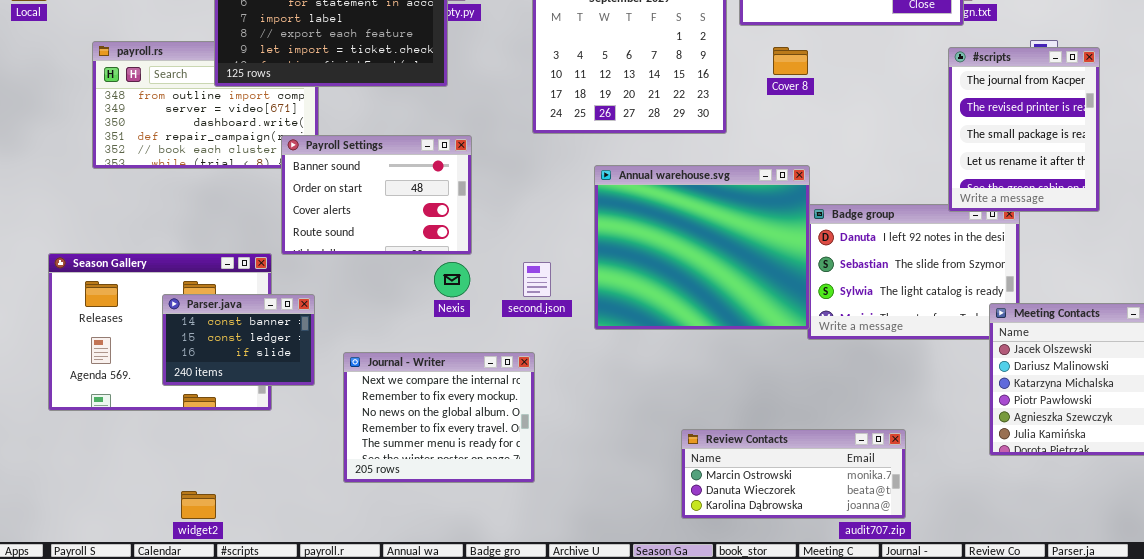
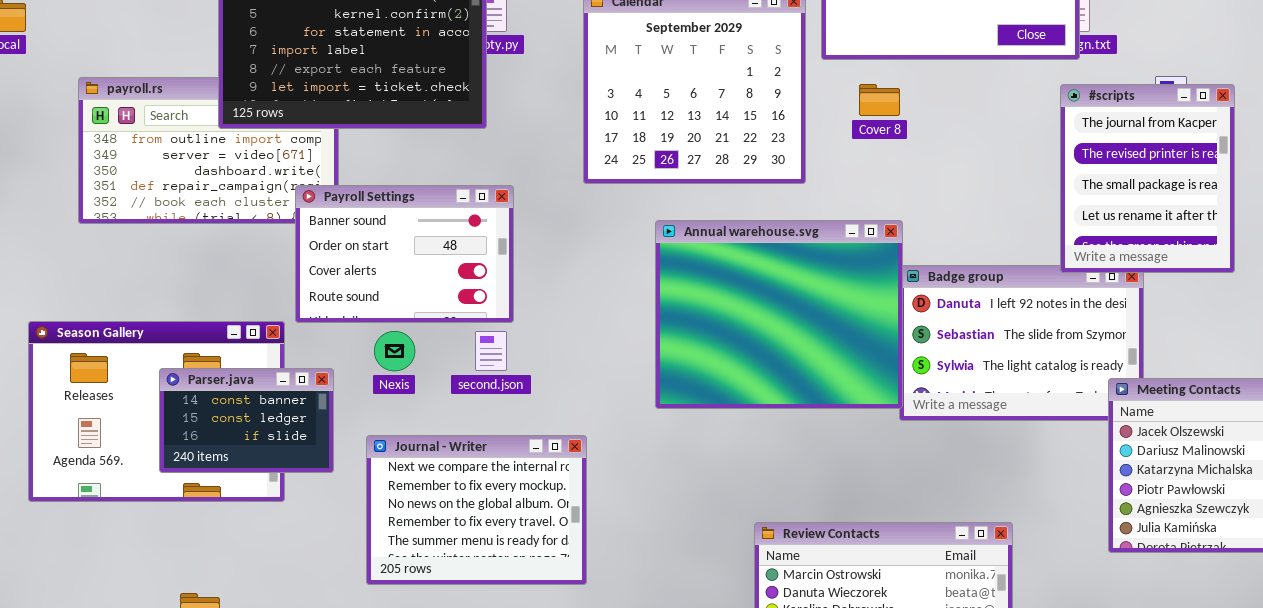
Nexis: [434,262,470,297] -> [374,331,415,371], moved
second.json: [523,262,551,297] -> [475,331,507,371], moved

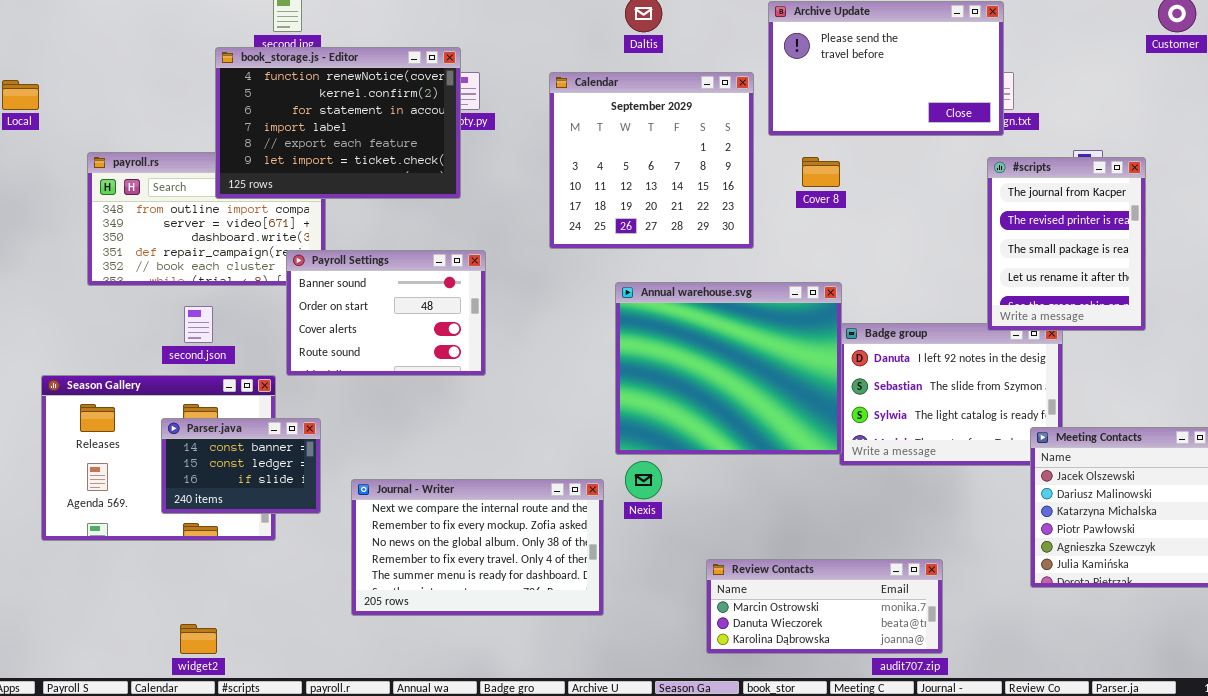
Nexis: [374,331,415,371] -> [625,461,662,499], moved
second.json: [475,331,507,371] -> [184,306,213,343], moved
Journal - Writer: [366,435,587,585] -> [351,479,604,616], resized

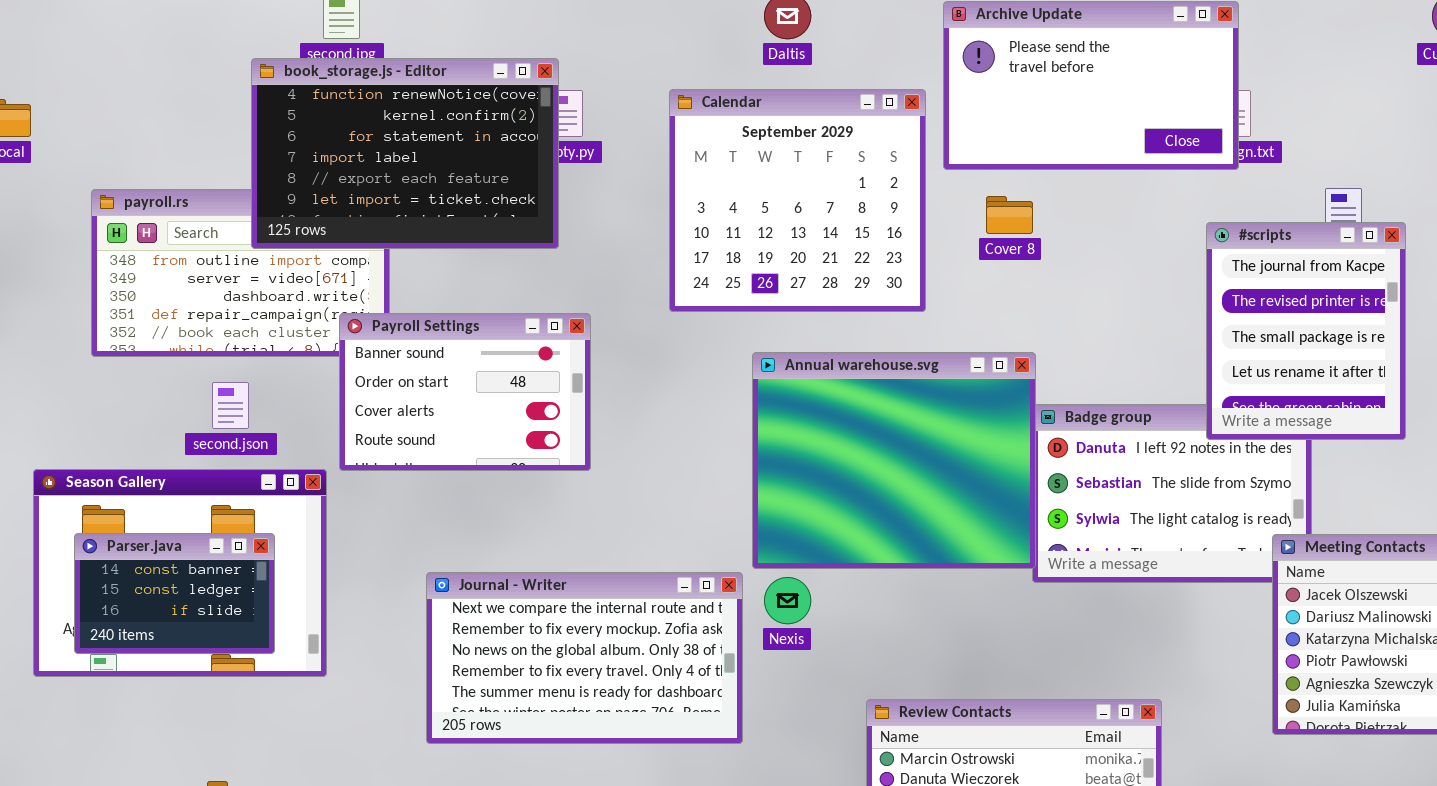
#scripts: [987,157,1146,331] -> [1206,222,1406,440], moved
Parser.java: [161,418,321,514] -> [74,533,275,654], moved
Journal - Writer: [351,479,604,616] -> [426,572,743,744], moved

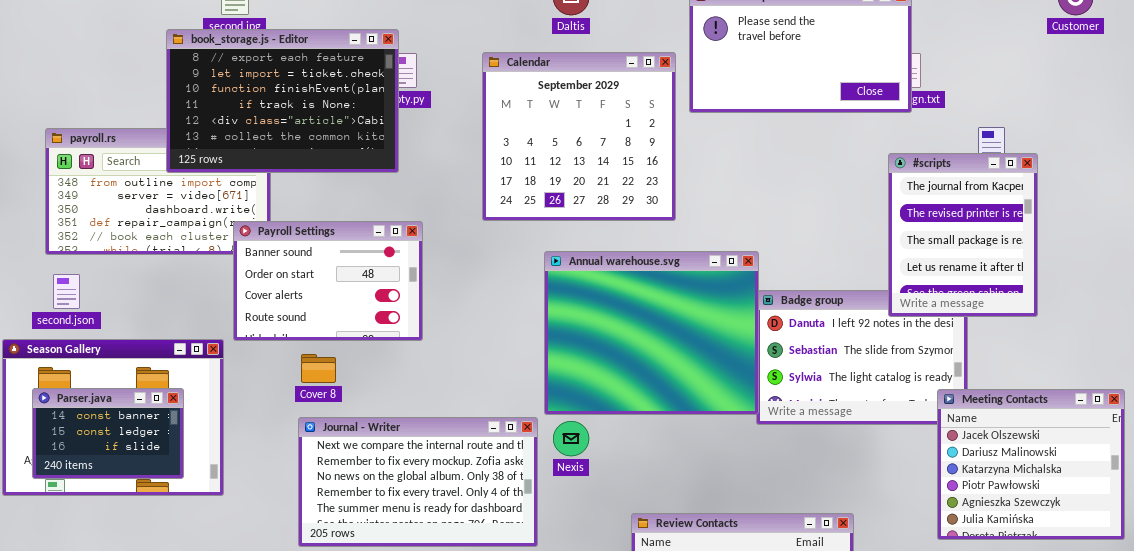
book_storage.js - Editor: [251,58,559,249] -> [166,29,399,173], scrolled down 4 rows
Cover 8: [986,196,1033,234] -> [301,354,336,383], moved
second.json: [212,382,249,429] -> [53,274,80,309], moved

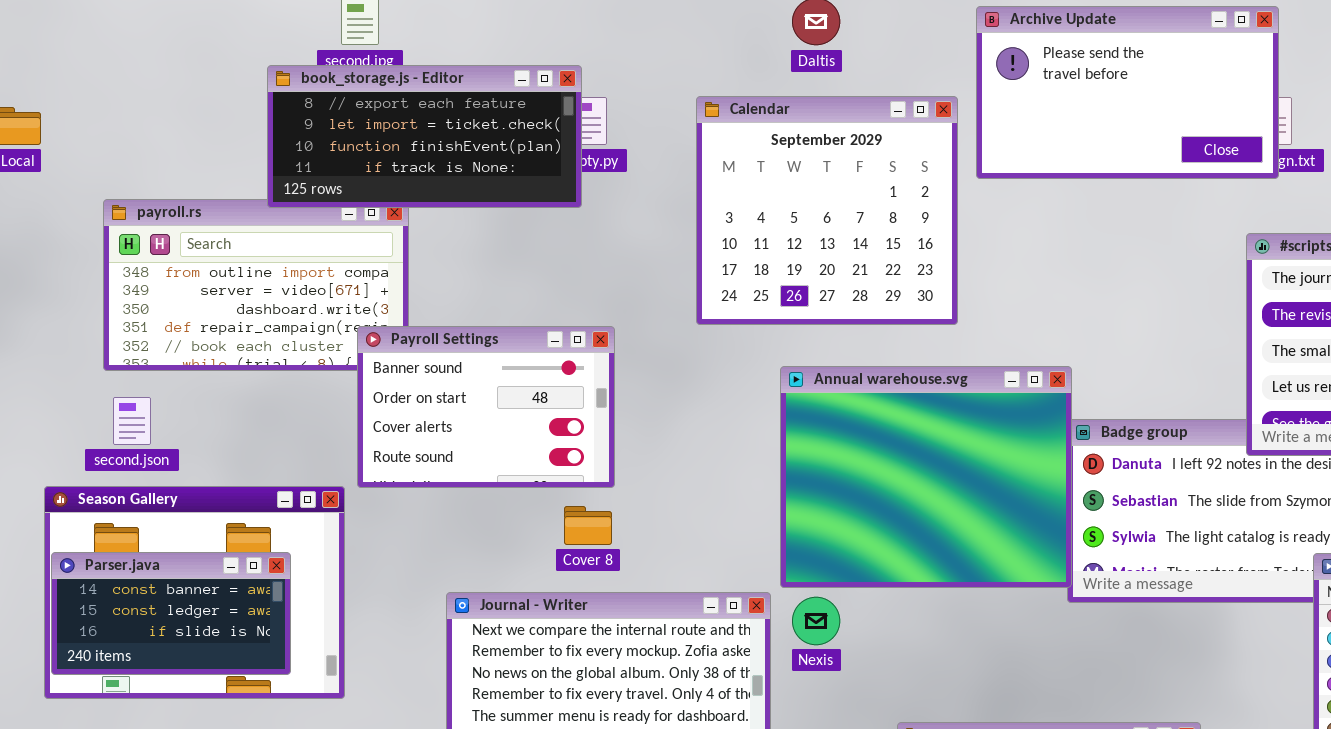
book_storage.js - Editor: [166,29,399,173] -> [267,65,582,208], resized
Cover 8: [301,354,336,383] -> [564,506,612,545], moved
Parser.java: [32,388,184,479] -> [51,552,291,675], resized

